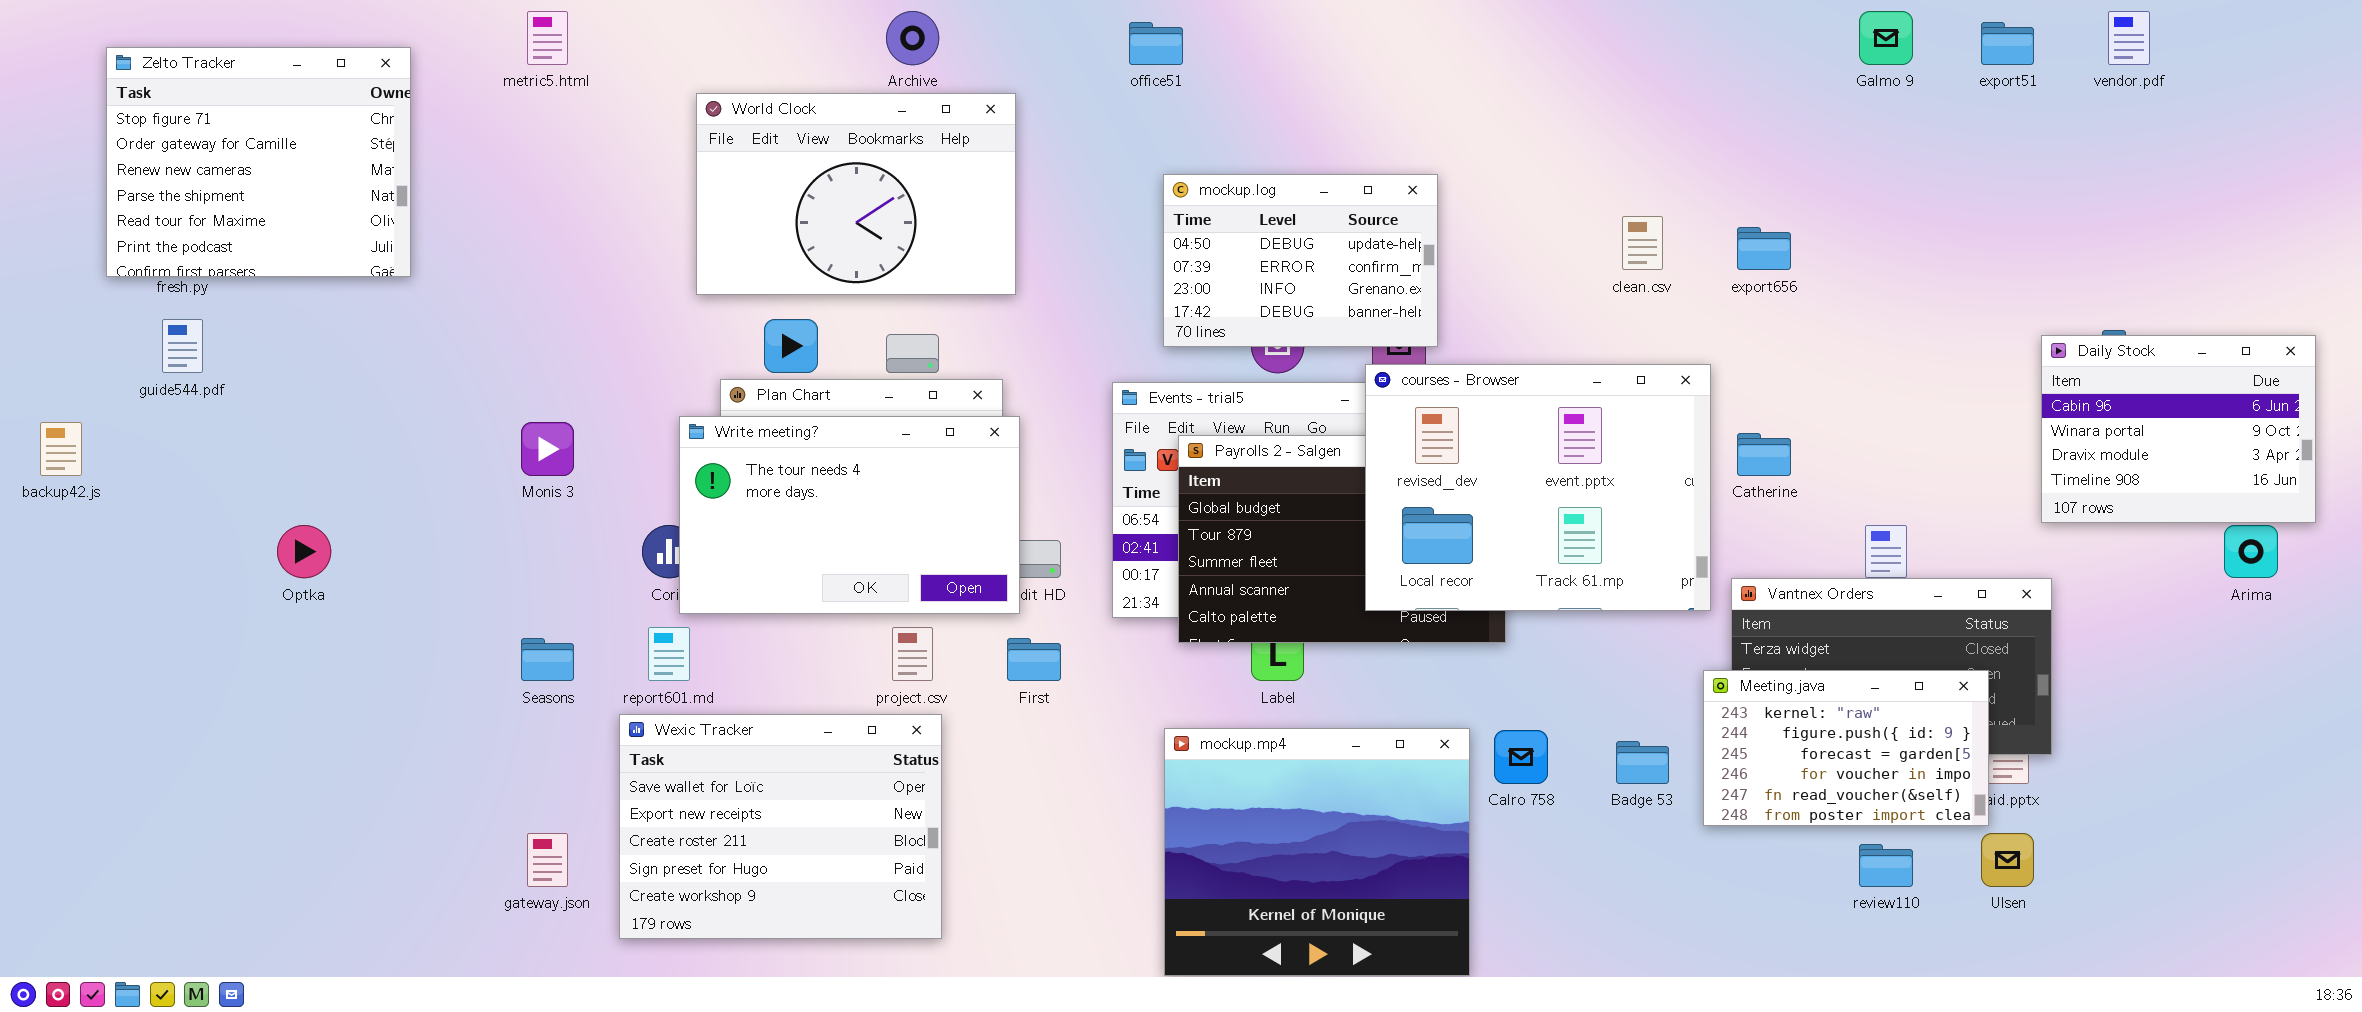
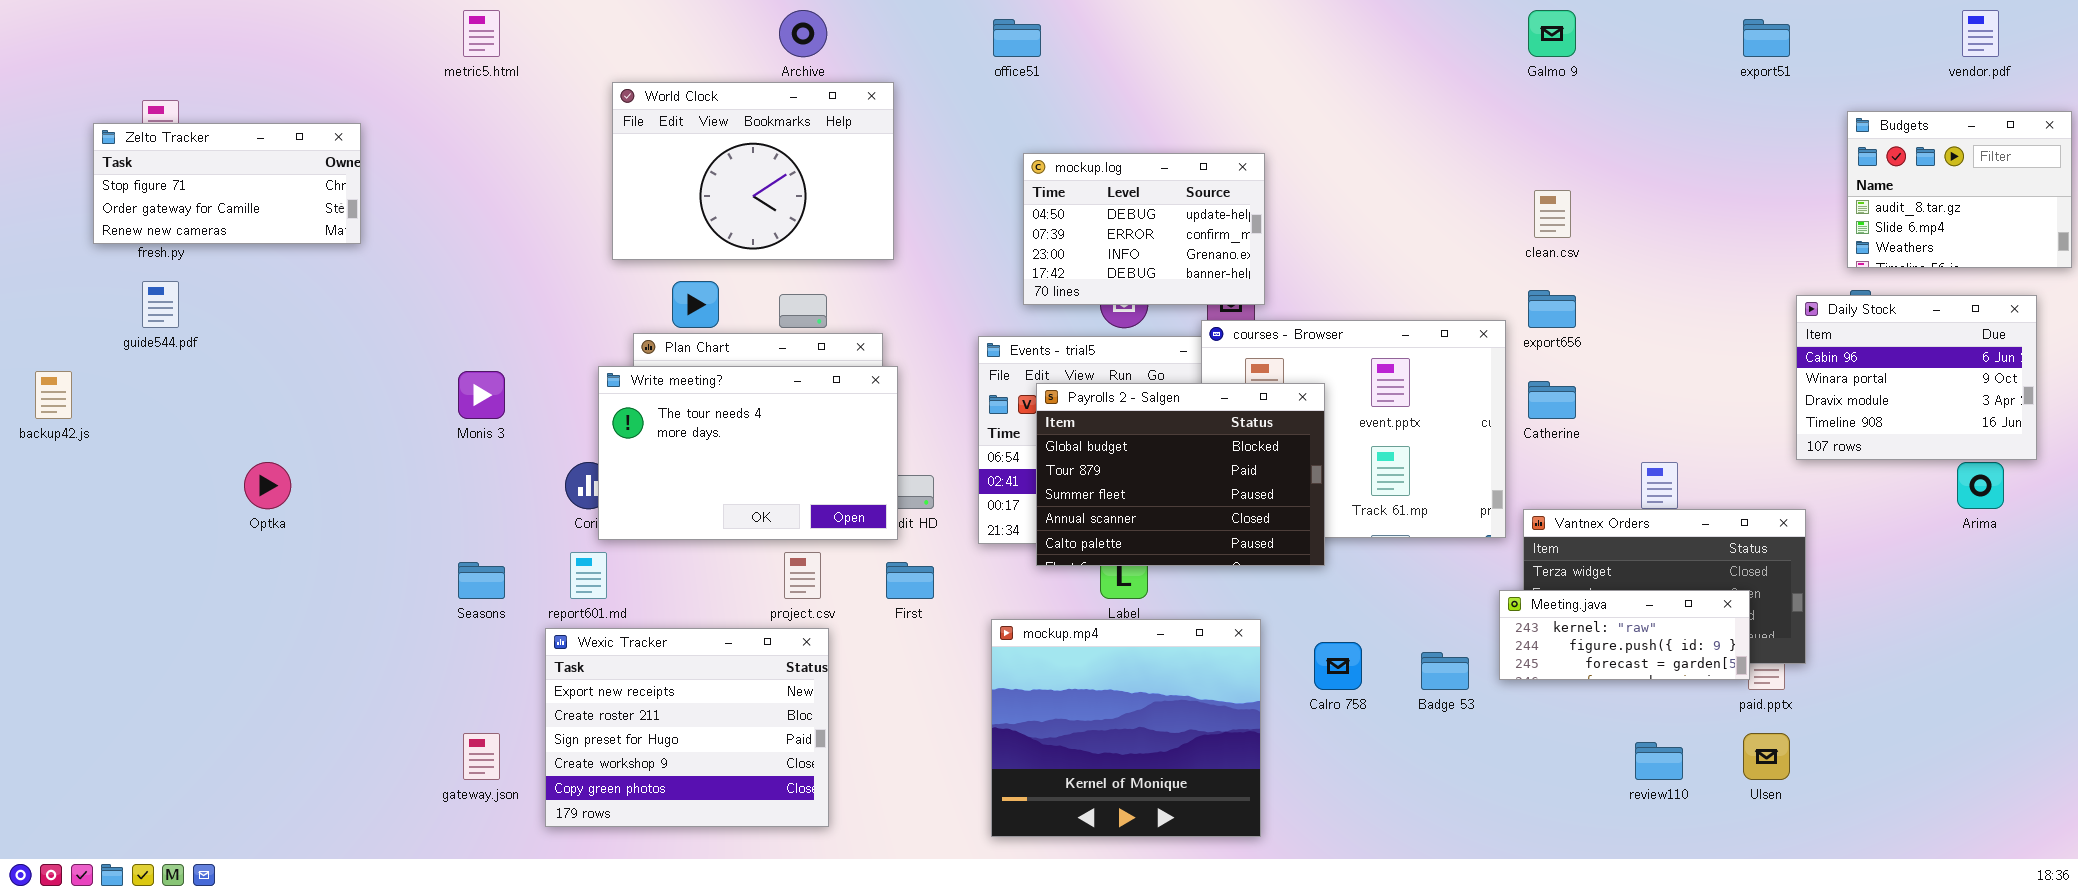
Galmo 9: [1859,11,1913,65] -> [1528,10,1576,57], moved
vendor.pdf: [2108,11,2150,65] -> [1962,10,1999,57], moved
Zelto Tracker: [106,47,411,277] -> [93,123,361,244], resized
Budgets: none -> [1847,111,2072,268], opened
clean.csv: [1622,216,1663,270] -> [1534,190,1571,238], moved
export656: [1737,227,1791,270] -> [1528,290,1576,328], moved
Payrolls 2 - Salgen: [1178,435,1506,643] -> [1036,383,1325,566], raised
Meeting.java: [1703,670,1989,826] -> [1499,590,1750,680], resized
Wexic Tracker: [619,714,942,939] -> [545,628,829,827], scrolled down 1 row
mockup.mp4: [1164,728,1470,976] -> [991,619,1261,837], moved

